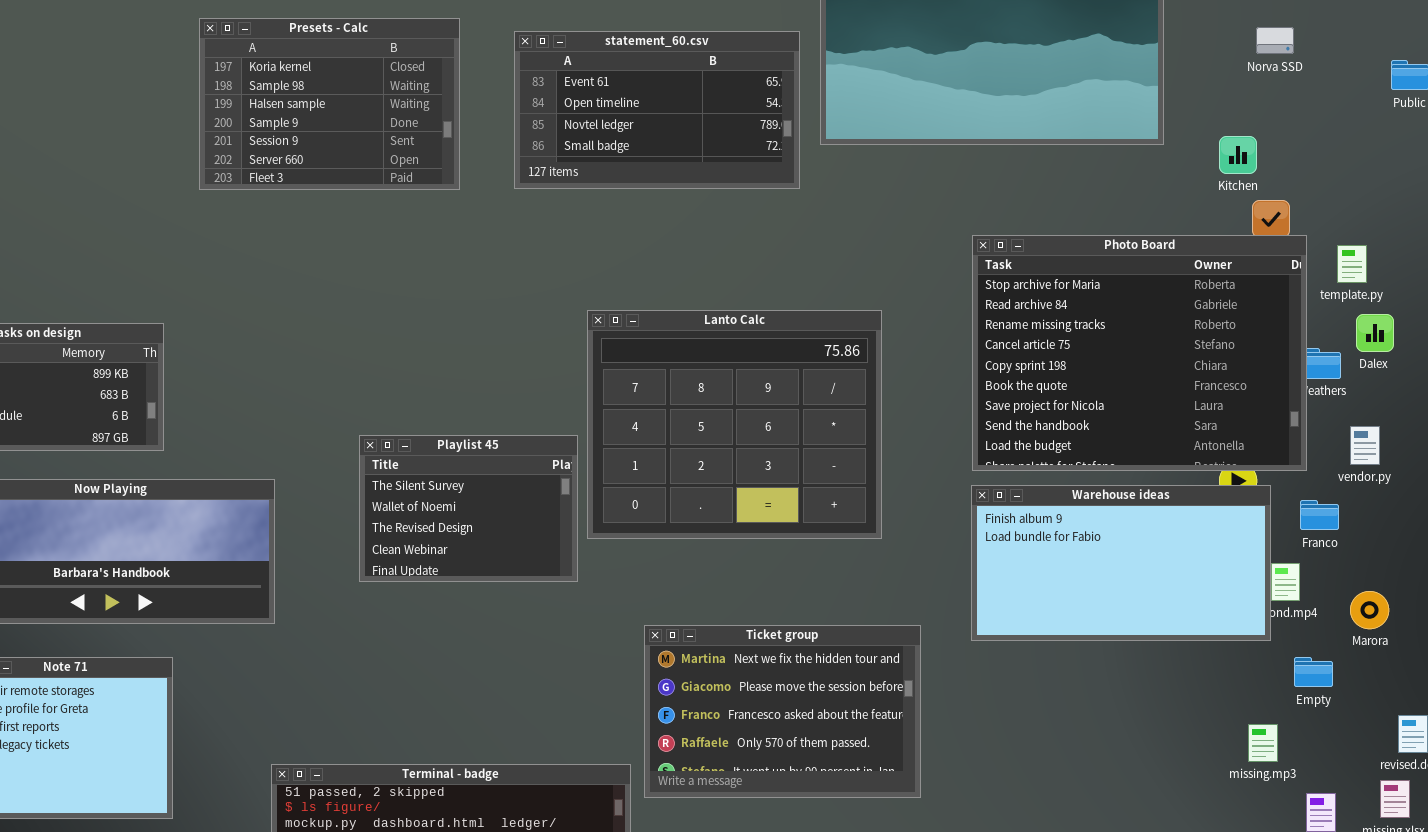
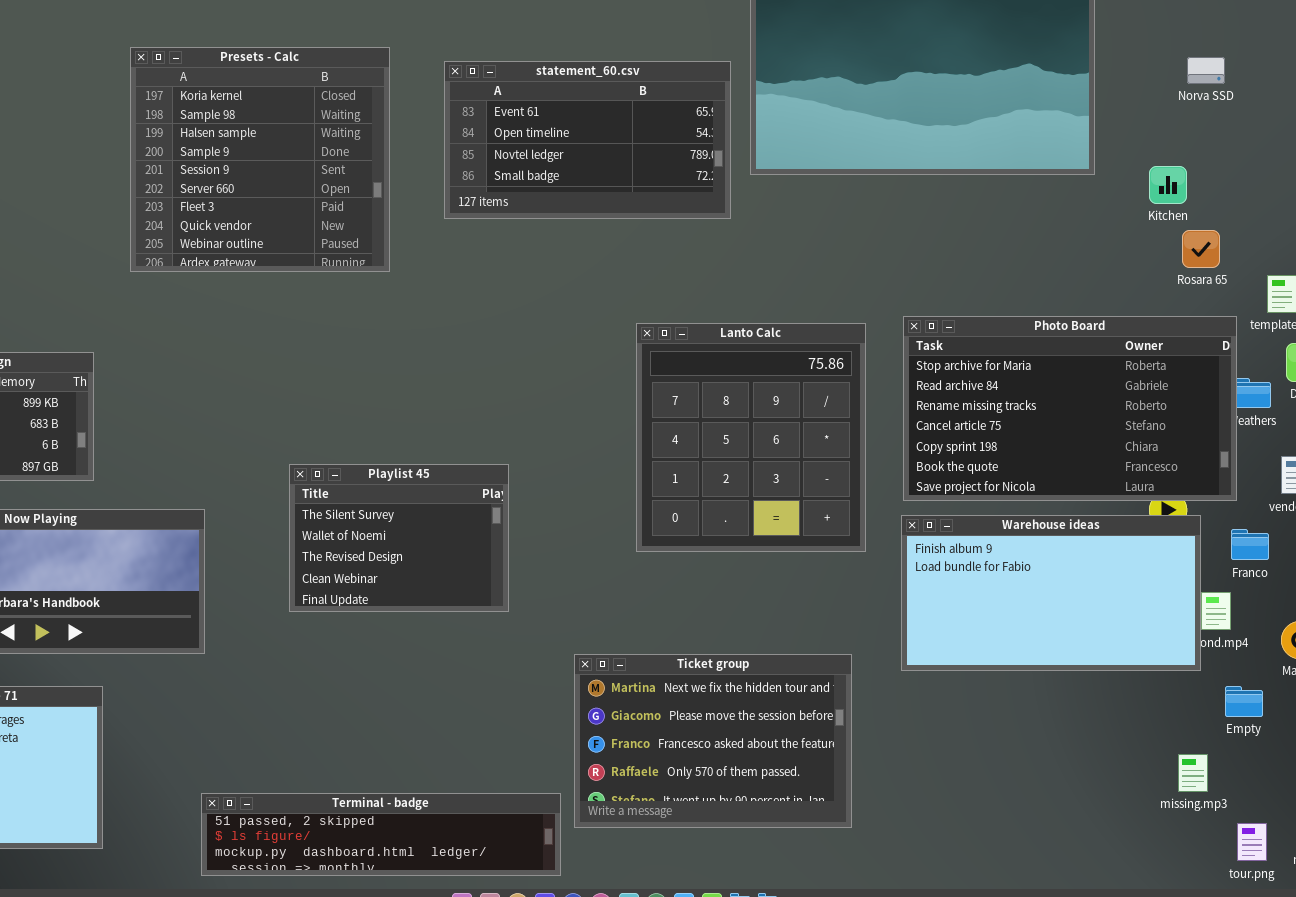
Presets - Calc: [199,18,460,190] -> [130,47,390,272], resized
Photo Board: [972,235,1307,471] -> [903,316,1237,501], resized
Lanto Calc: [587,310,882,539] -> [636,323,866,552], moved, resized

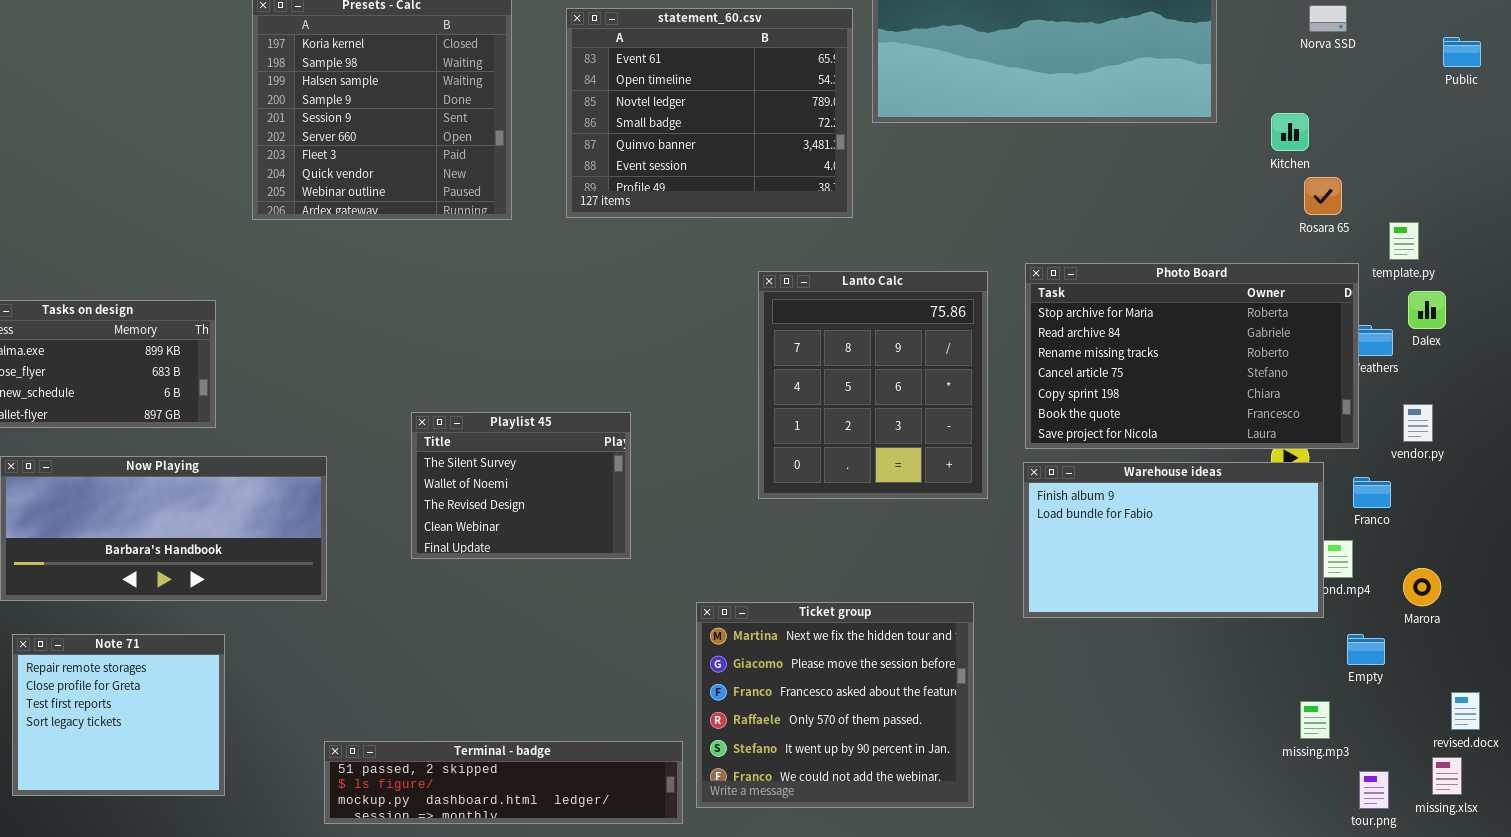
statement_60.csv: [444,61,731,219] -> [566,8,853,218], resized
Ticket group: [574,654,852,828] -> [696,602,974,808], resized

